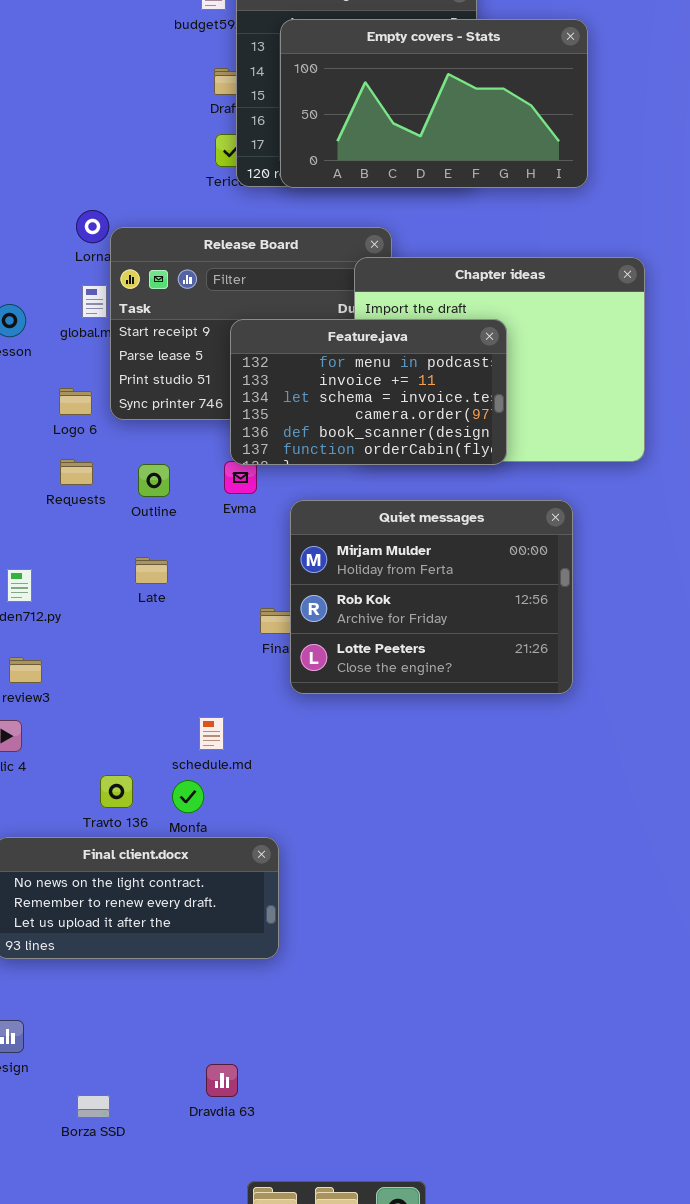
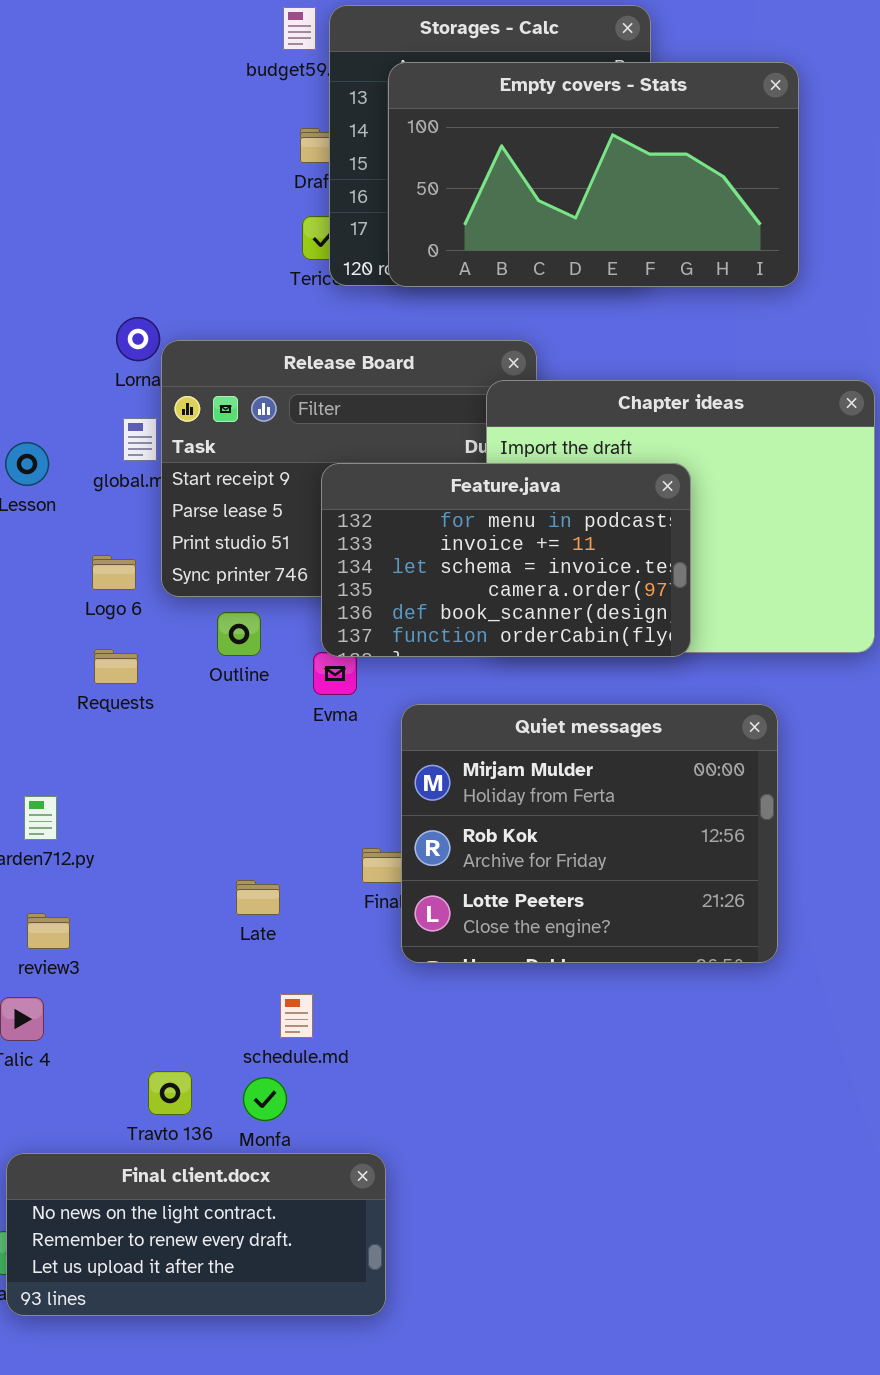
Outline: [138,464,170,497] -> [217,612,261,656], moved
Late: [135,557,168,584] -> [236,880,280,915], moved

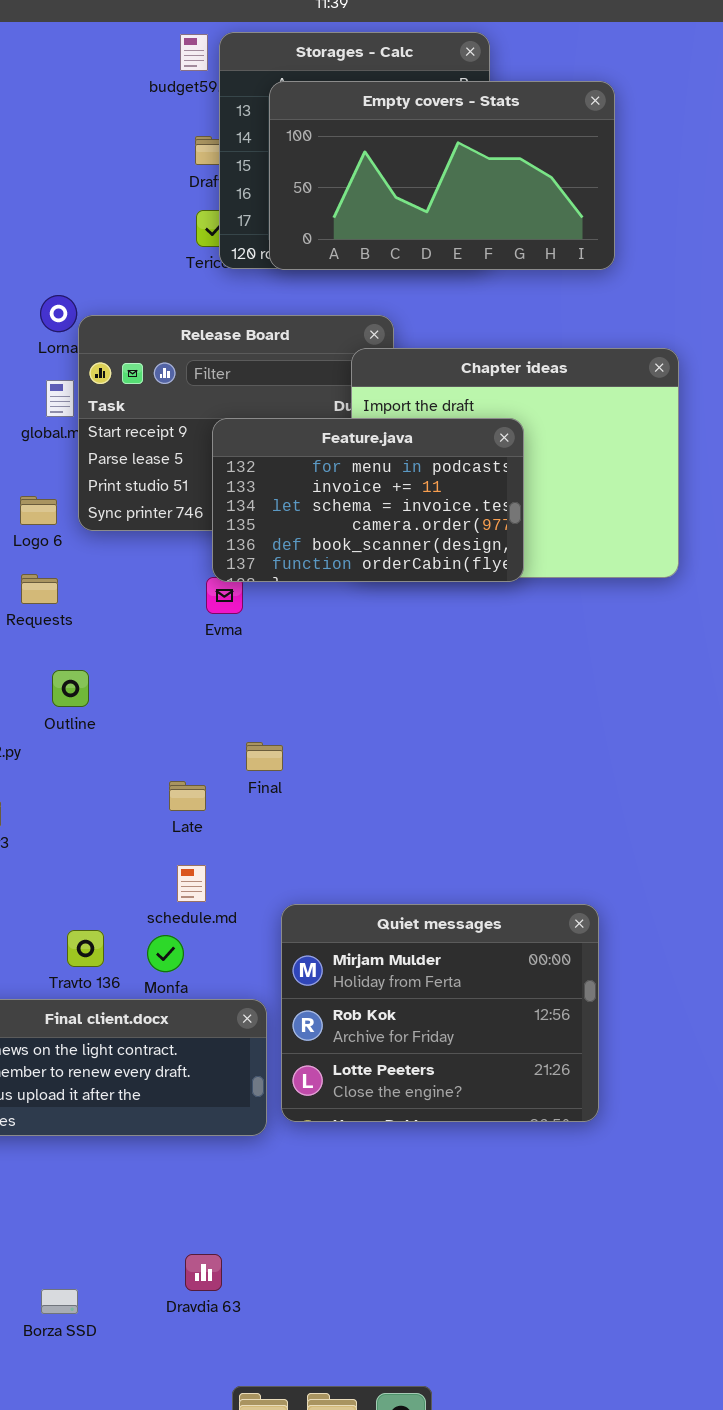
Outline: [217,612,261,656] -> [52,670,89,707], moved
Quiet messages: [401,704,778,963] -> [281,904,599,1122], moved
Late: [236,880,280,915] -> [169,781,206,811], moved

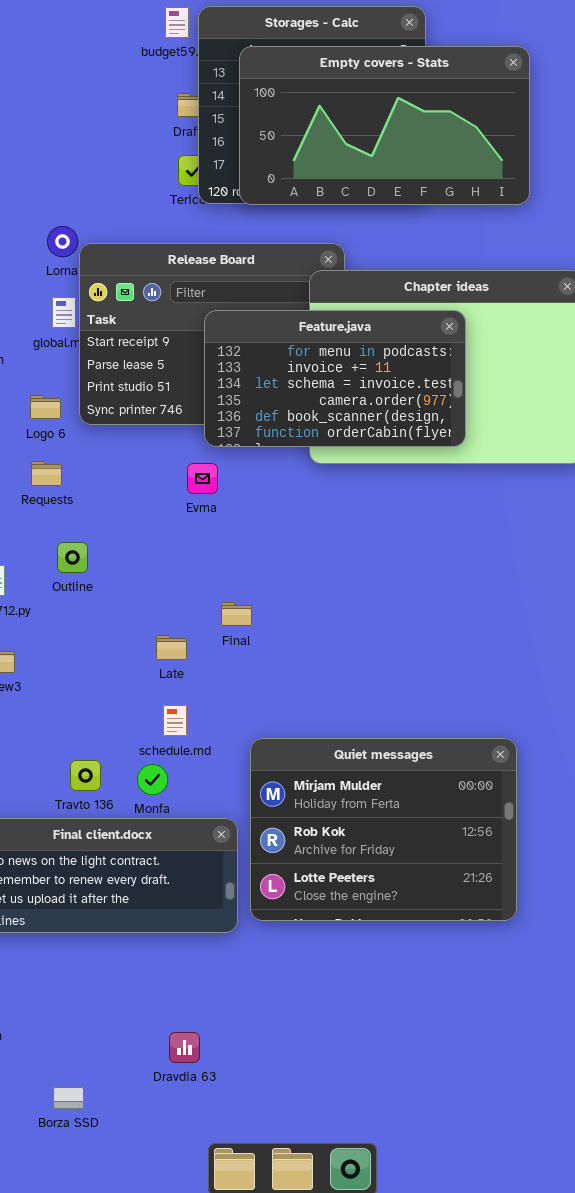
Feature.java: [212,418,524,582] -> [204,310,466,447], moved
Borza SSD: [41,1289,78,1314] -> [53,1087,84,1109], moved

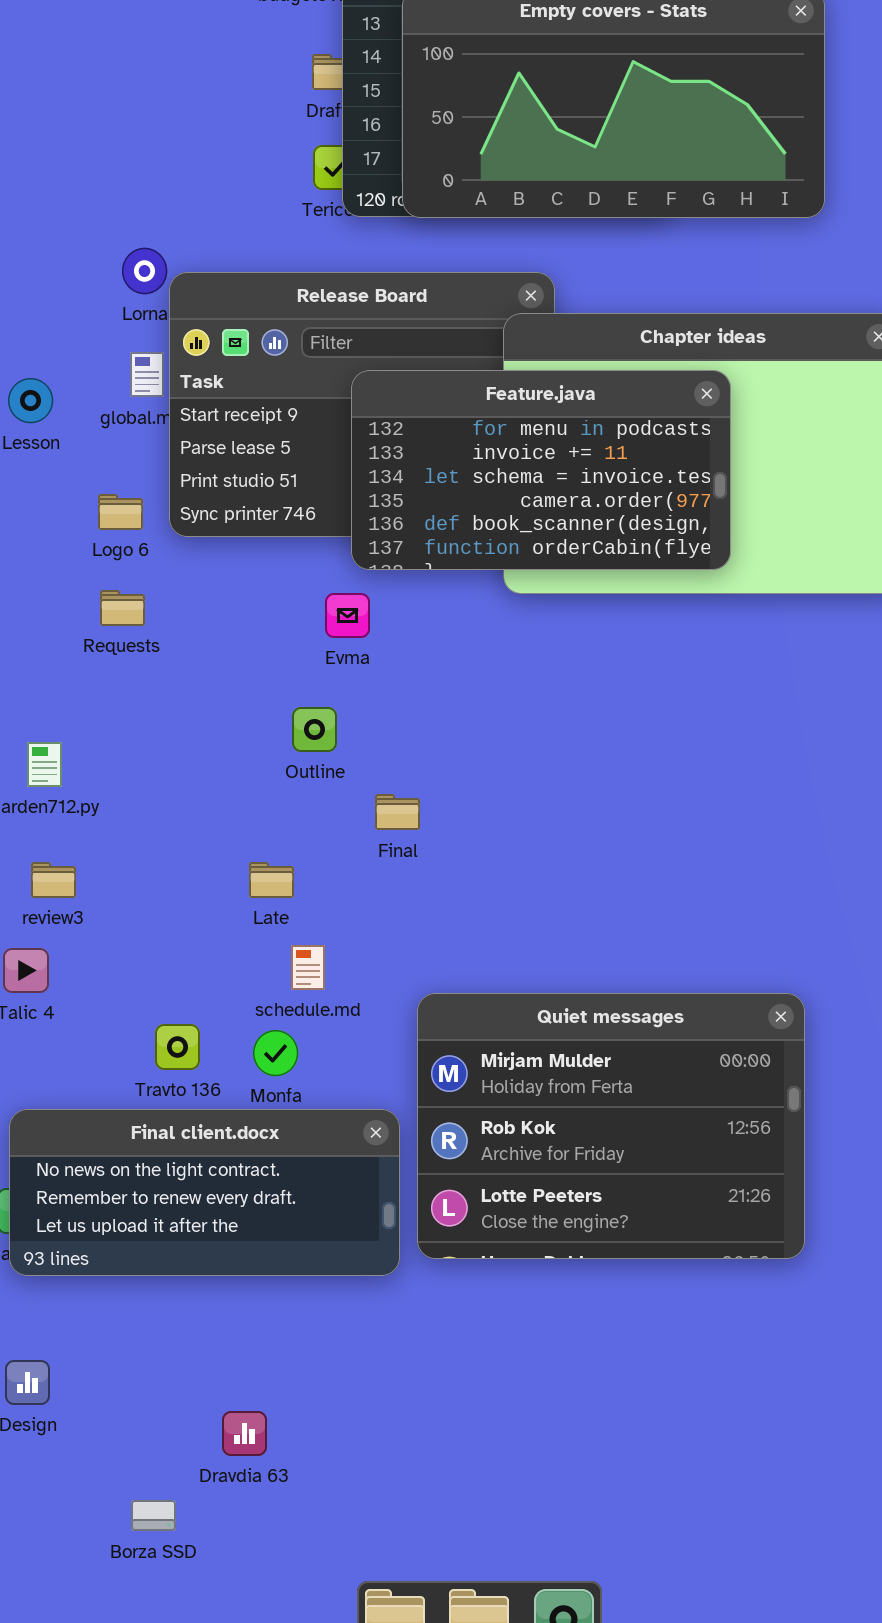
Outline: [57,542,88,573] -> [292,707,337,752], moved
Late: [156,635,187,660] -> [249,862,294,898], moved
Dravdia 63: [169,1032,200,1063] -> [222,1411,267,1456], moved

